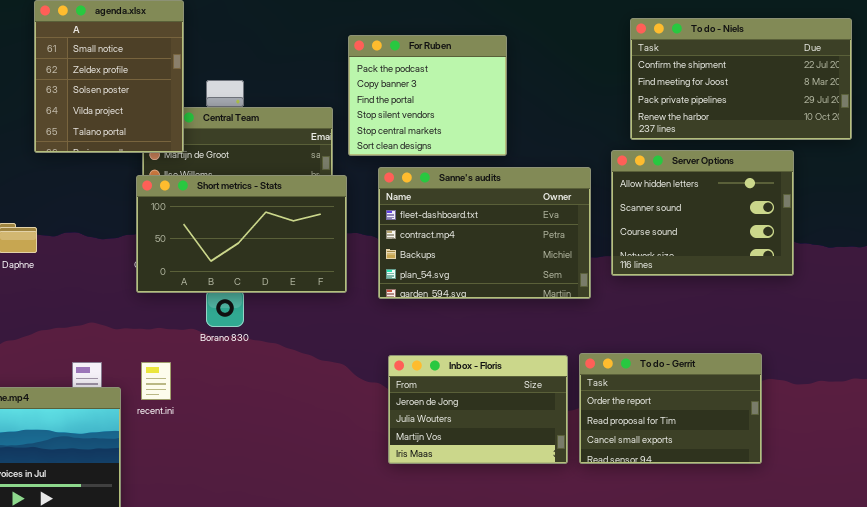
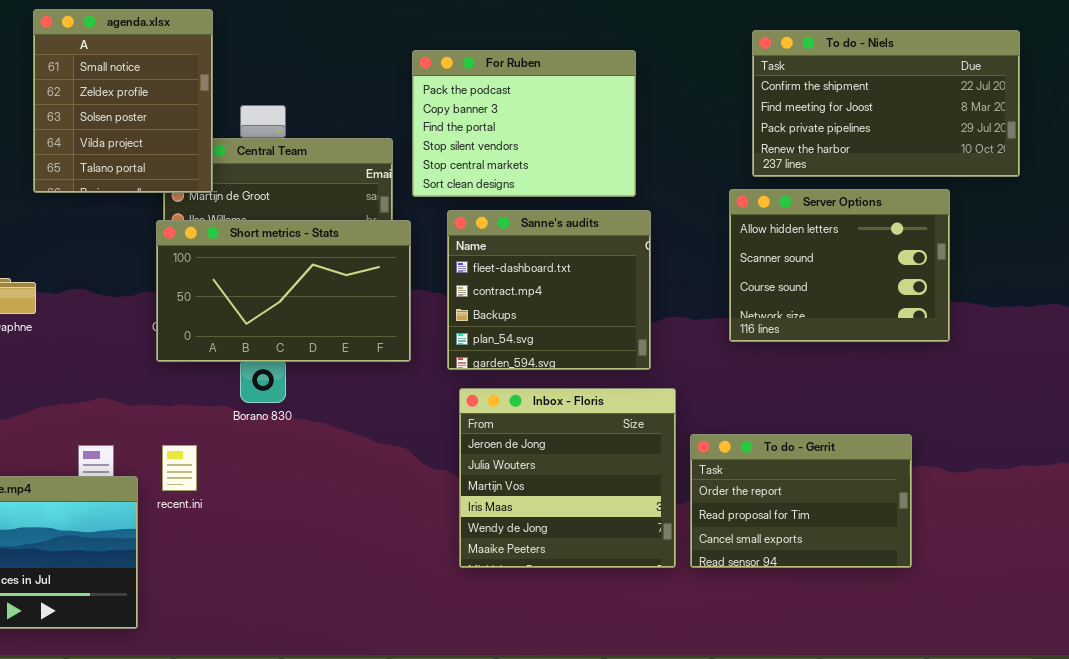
For Ruben: [348,35,507,156] -> [412,50,636,197], resized
Sanne's audits: [378,167,591,299] -> [447,210,651,370], resized
Inbox - Floris: [388,355,568,464] -> [459,388,676,568], resized

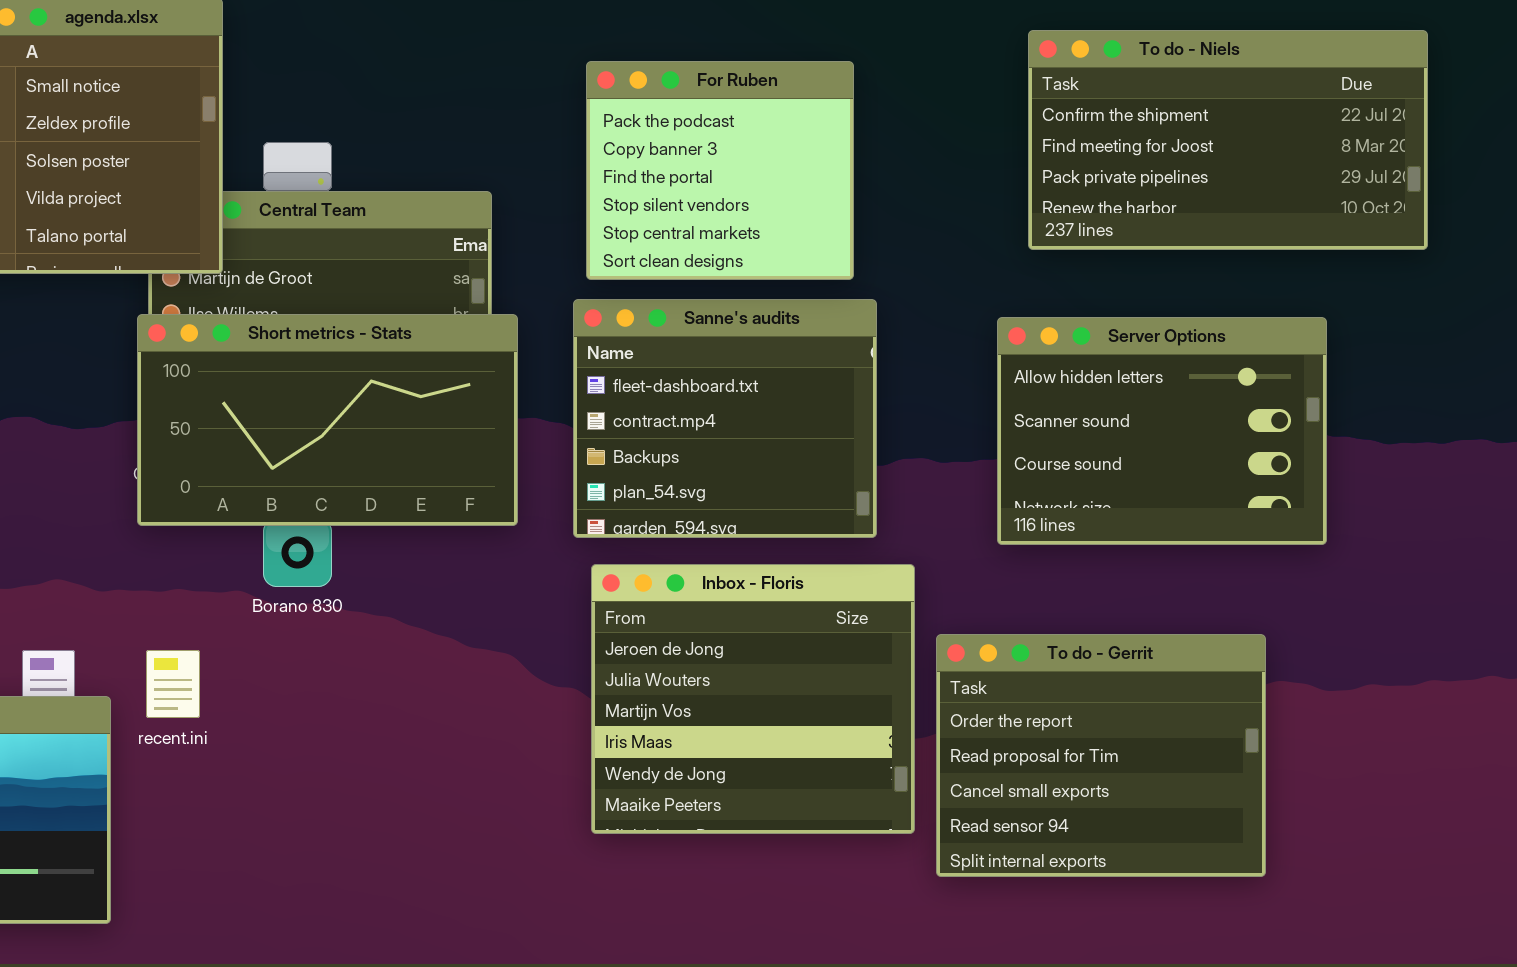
For Ruben: [412,50,636,197] -> [586,61,854,280], resized
Server Options: [729,189,950,342] -> [997,317,1327,545], moved
To do - Gerrit: [690,434,912,568] -> [936,634,1266,877], resized

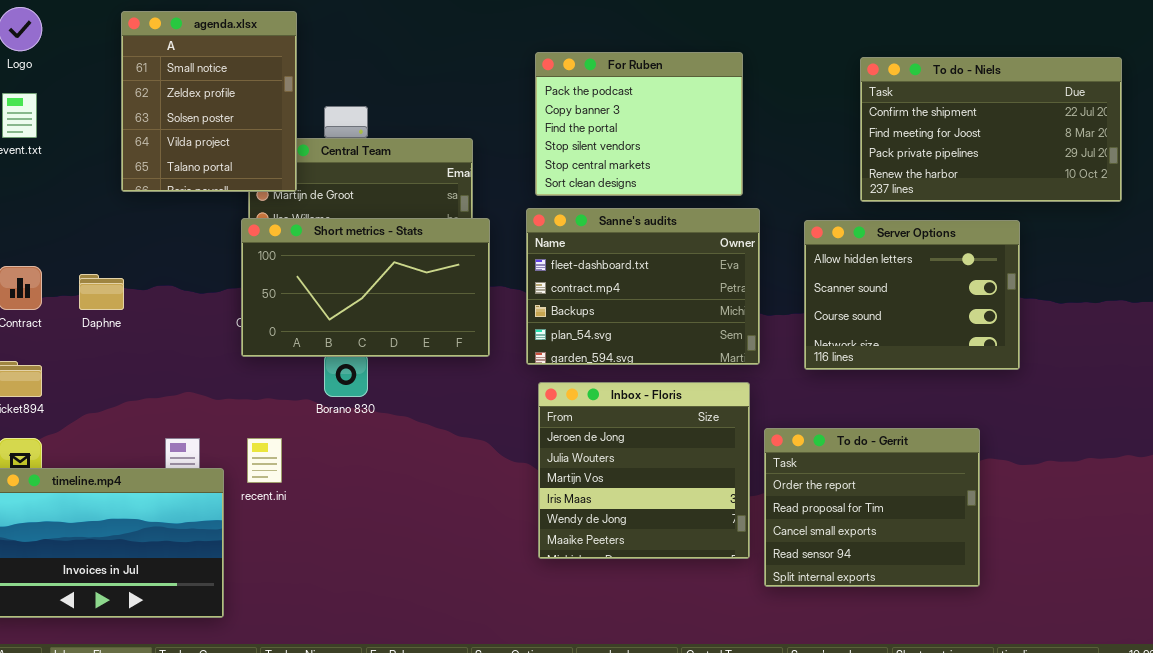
To do - Niels: [1028,30,1428,250] -> [860,57,1122,202], moved
For Ruben: [586,61,854,280] -> [535,52,743,196], resized
Sanne's audits: [573,299,877,538] -> [526,208,760,365], resized

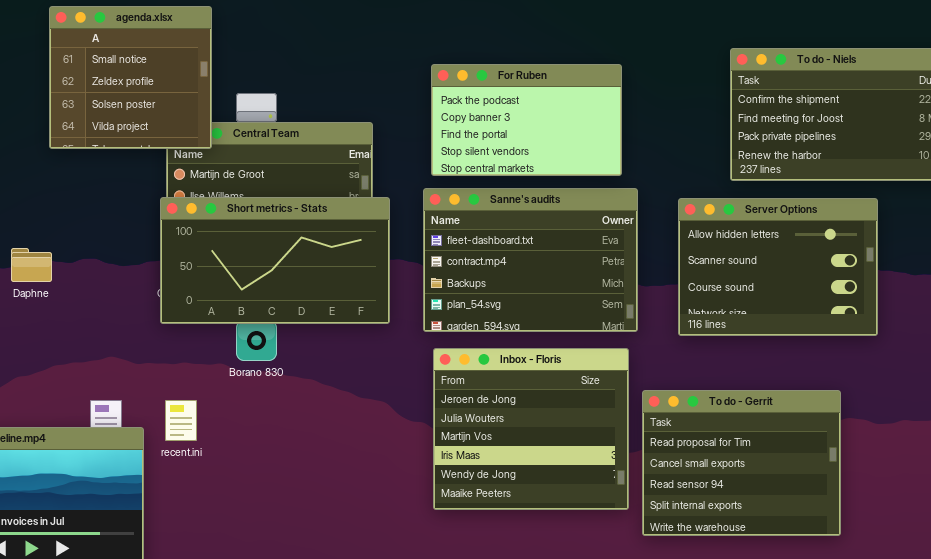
agenda.xlsx: [121,11,297,192] -> [49,6,212,149], resized
For Ruben: [535,52,743,196] -> [431,64,622,176], resized
To do - Gerrit: [764,428,980,587] -> [642,390,841,536], scrolled down 1 row

